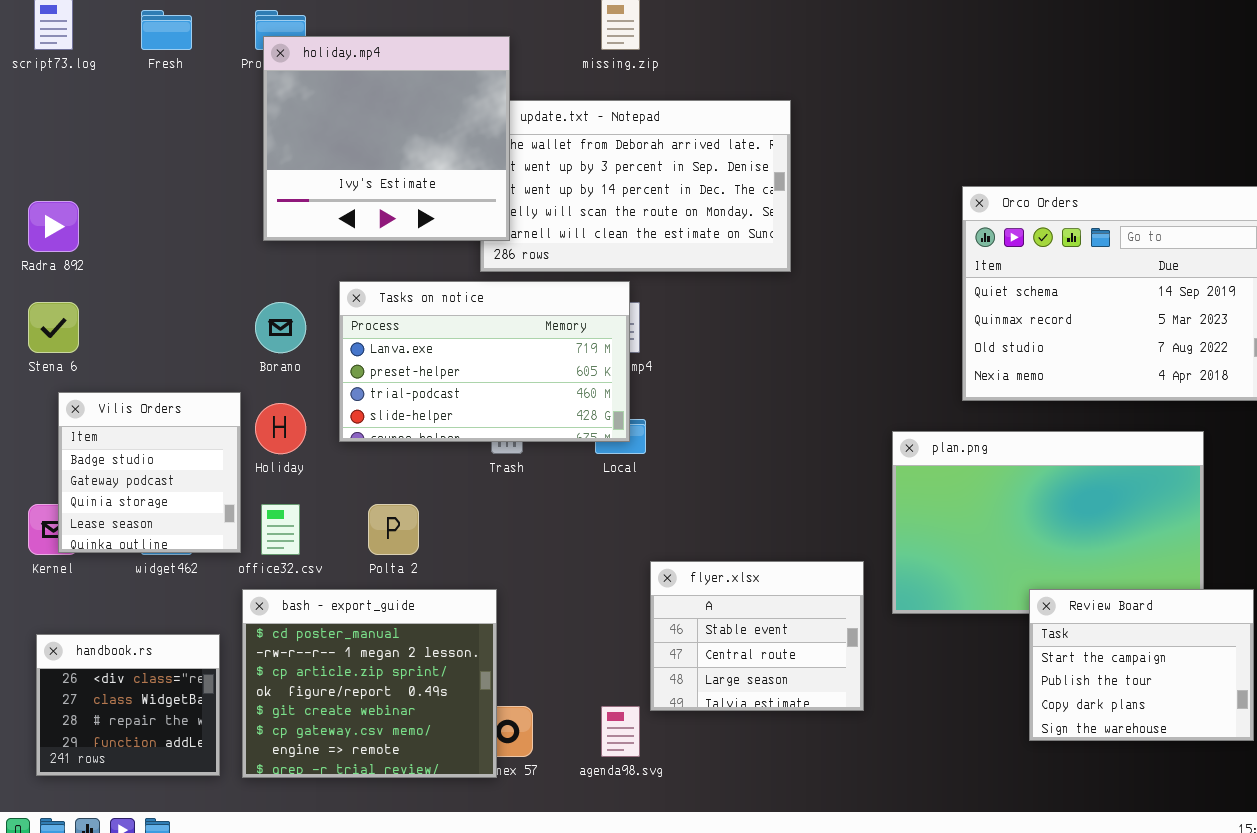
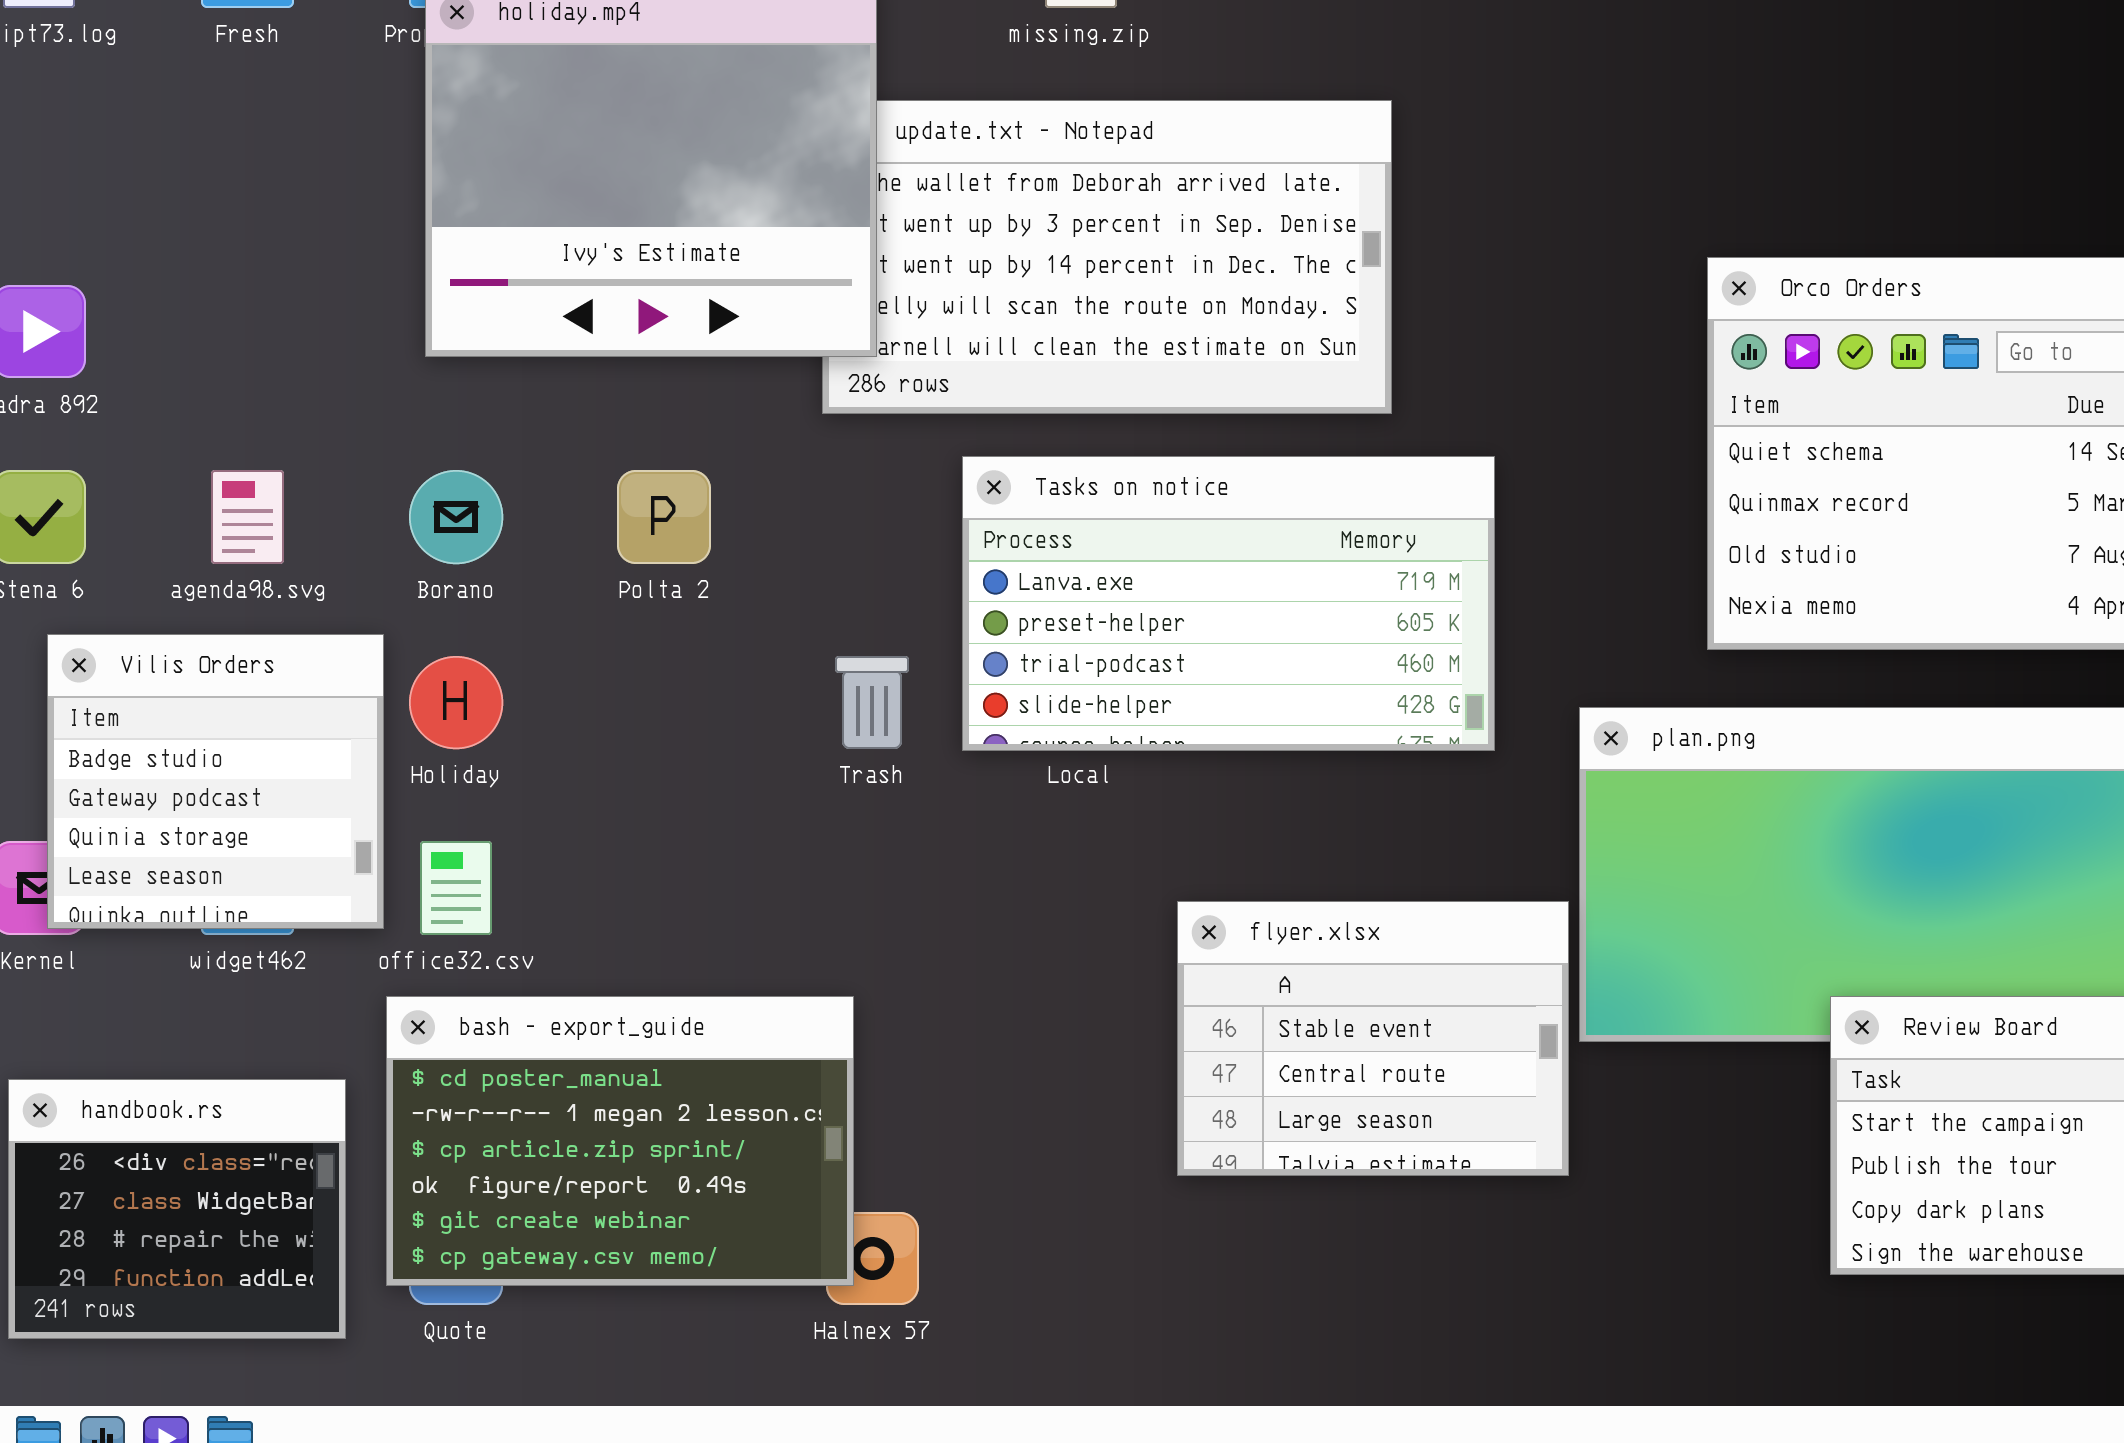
Tasks on notice: [339,281,630,442] -> [962,456,1495,751], moved
Polta 2: [368,504,419,555] -> [617,470,711,564], moved
flyer.xlsx: [650,561,864,711] -> [1177,901,1569,1176], moved
bash - export_guide: [242,589,497,778] -> [386,996,854,1286], resized
agenda98.svg: [601,706,640,757] -> [211,470,284,564], moved

